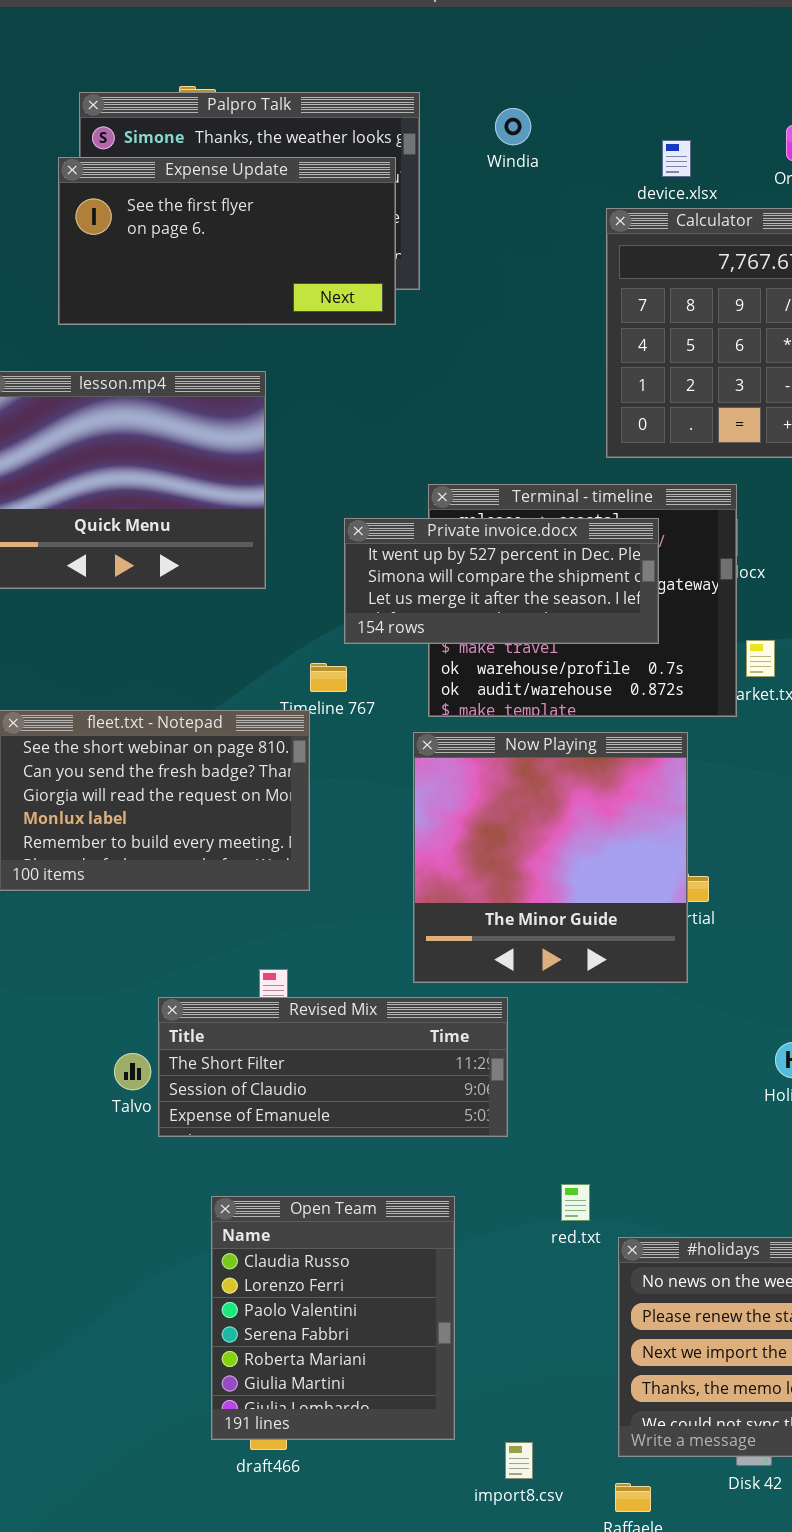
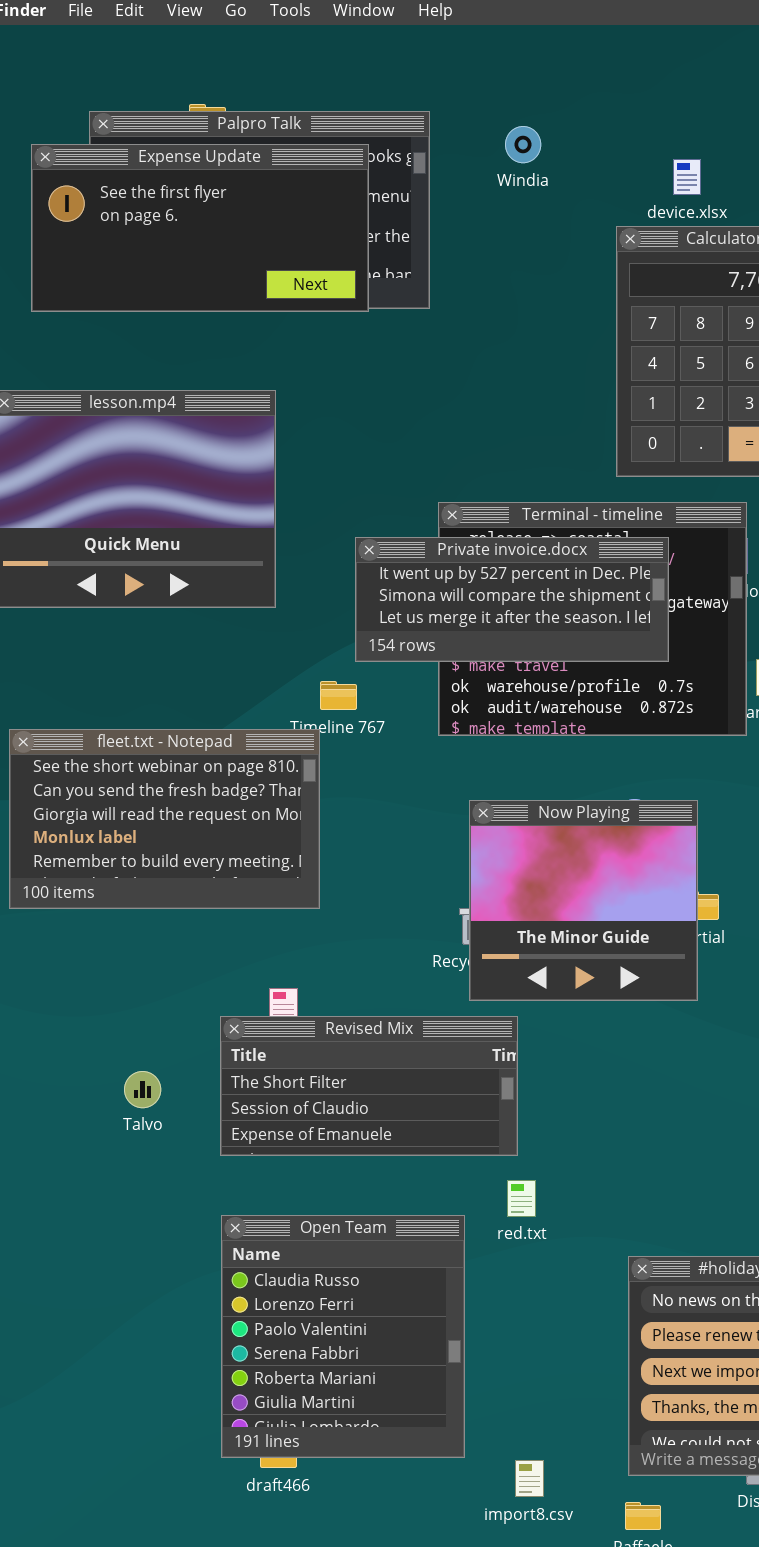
Expense Update: [58,157,396,325] -> [31,144,369,312], moved
Now Playing: [413,732,688,983] -> [469,800,698,1001], resized
Revised Mix: [158,997,508,1137] -> [220,1016,518,1156], resized
red.txt: [561,1184,590,1221] -> [507,1180,536,1217], moved

